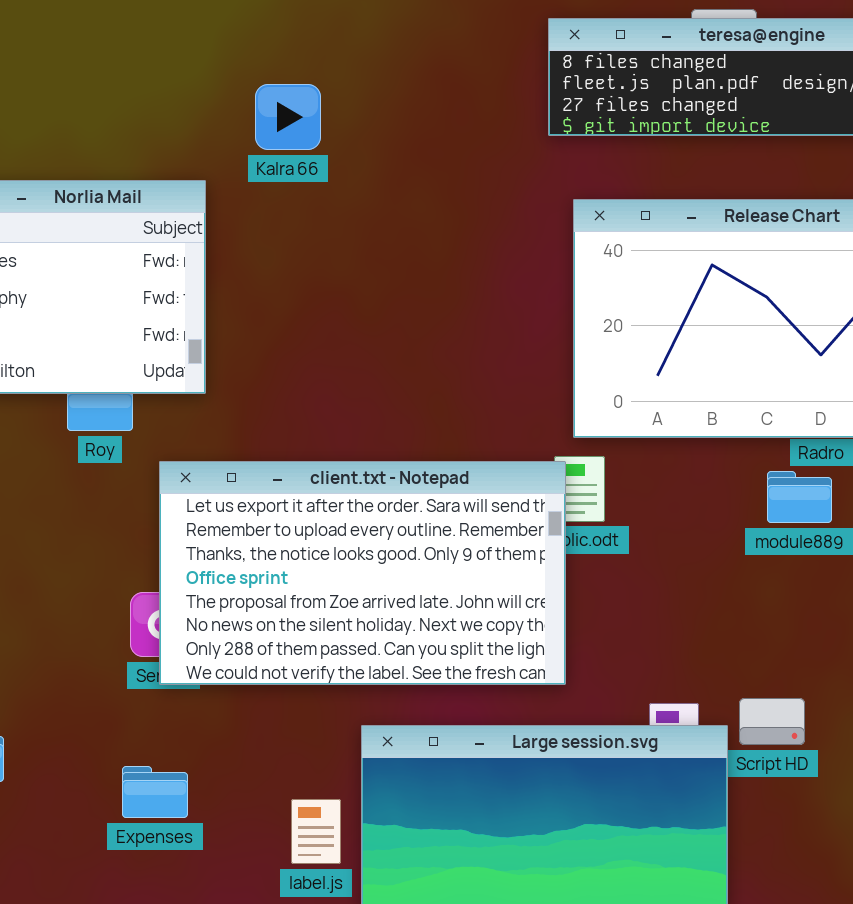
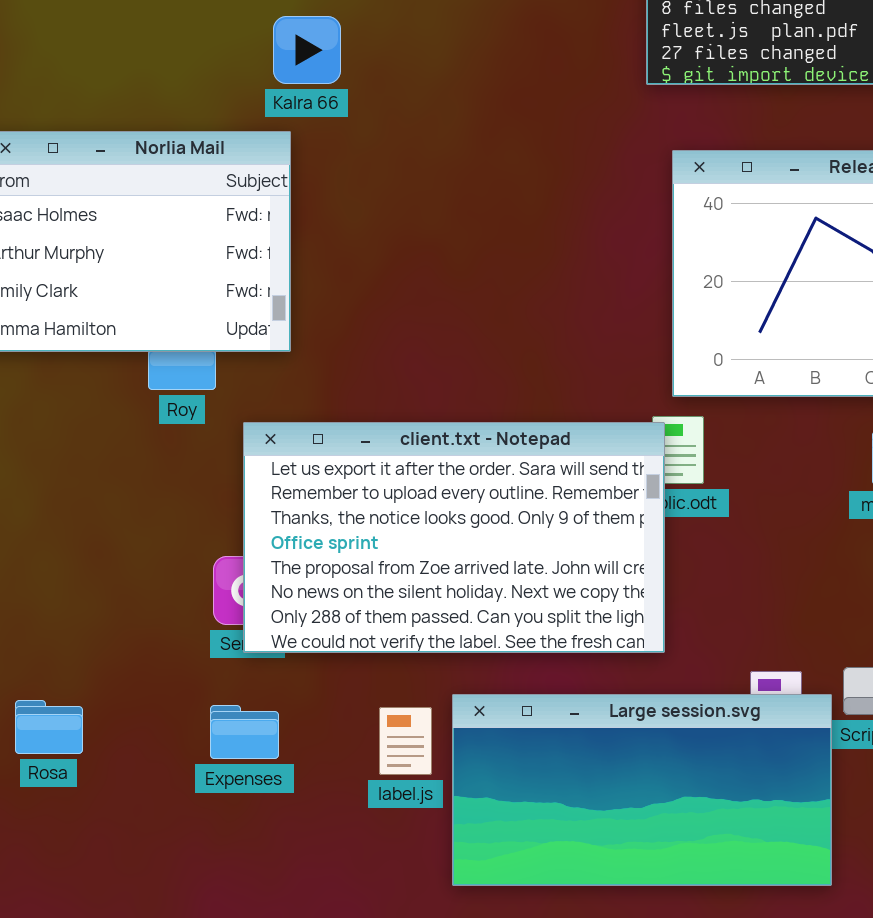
Kalra 66: [255,84,321,150] -> [273,16,341,84], moved
Expenses: [122,766,188,818] -> [210,705,279,759], moved
label.js: [291,799,341,864] -> [379,707,432,775], moved

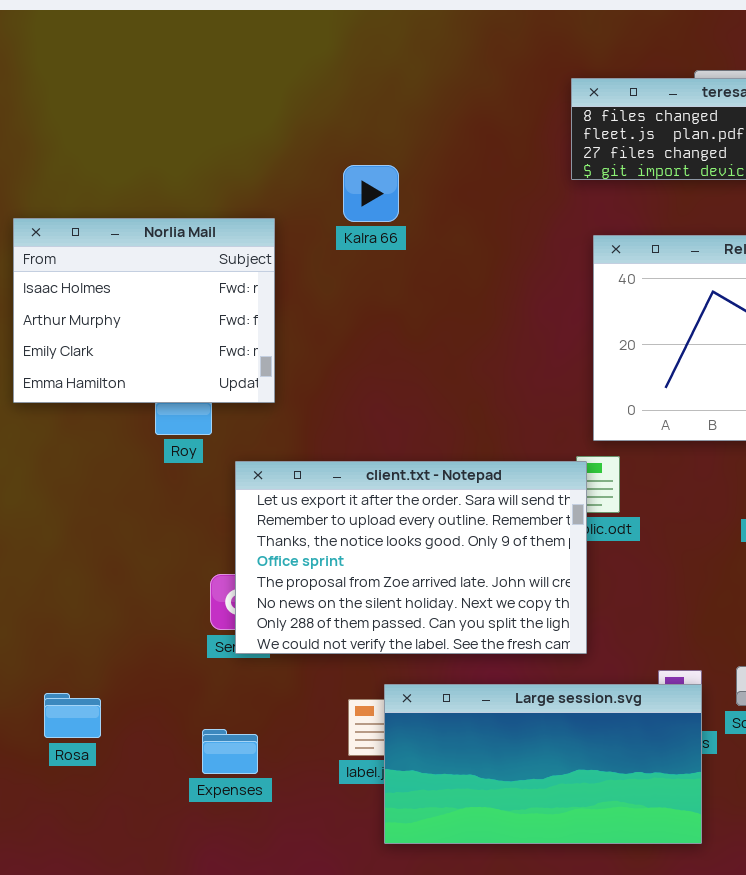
Kalra 66: [273,16,341,84] -> [343,165,399,222], moved
Large session.svg: [452,694,832,886] -> [384,684,702,844], moved
Expenses: [210,705,279,759] -> [202,729,258,774], moved

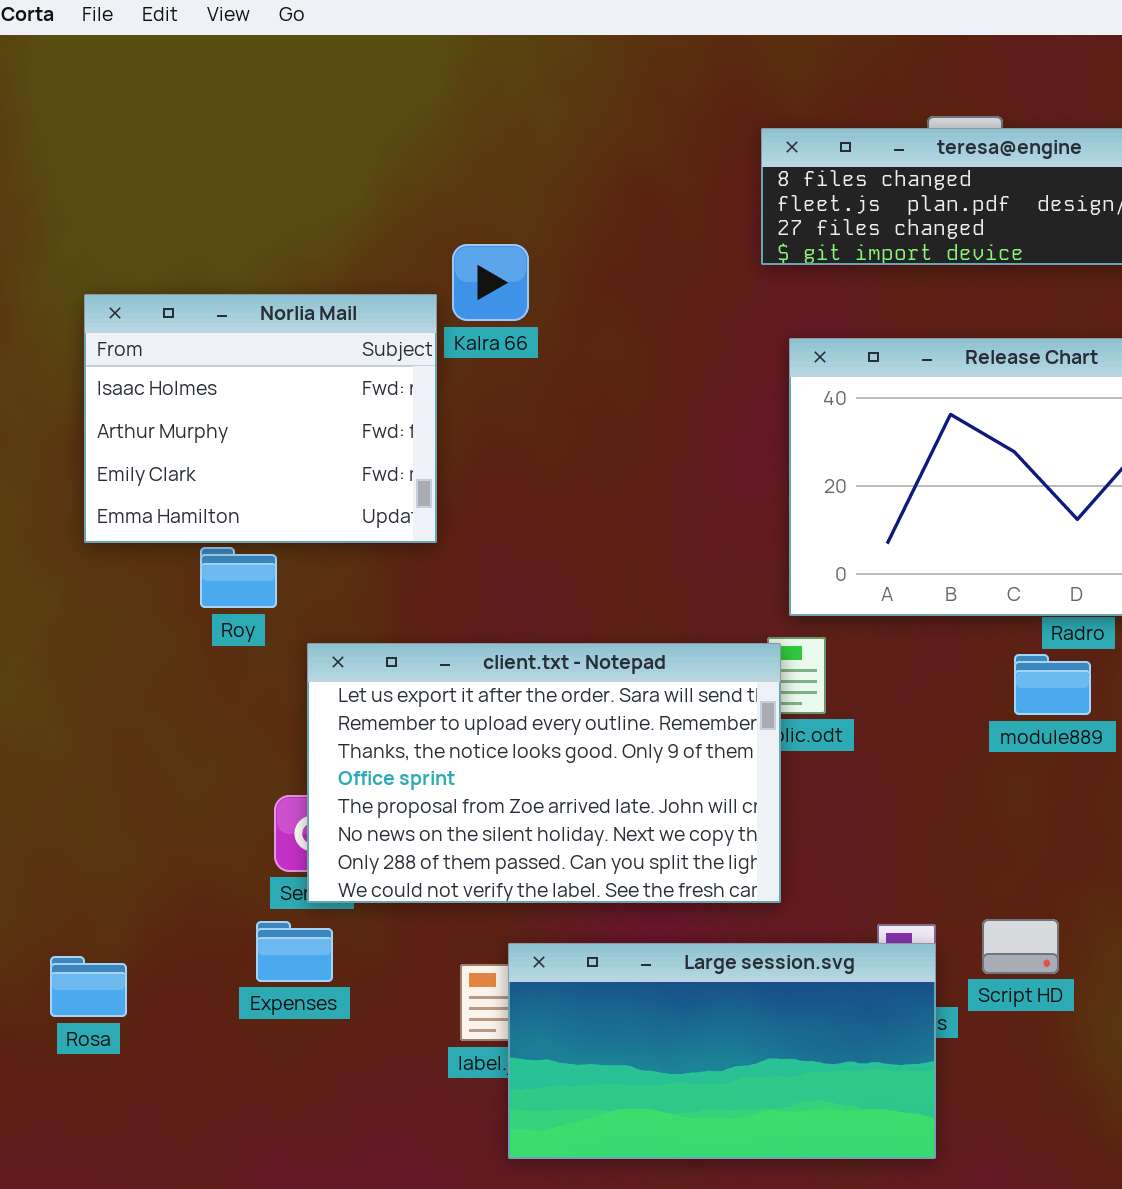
Norlia Mail: [13,218,275,403] -> [84,294,437,543], moved
Expenses: [202,729,258,774] -> [256,921,333,982], moved

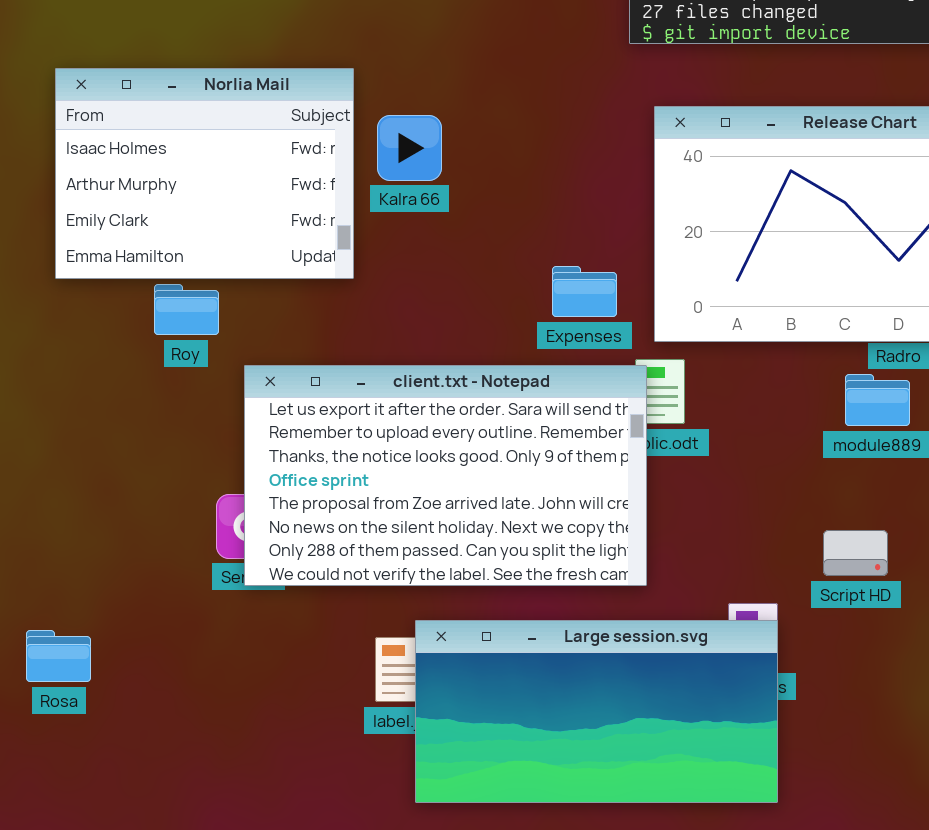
Kalra 66: [452,244,529,321] -> [377,115,442,181], moved
Script HD: [982,919,1059,974] -> [823,530,888,576], moved
Expenses: [256,921,333,982] -> [552,266,617,317], moved

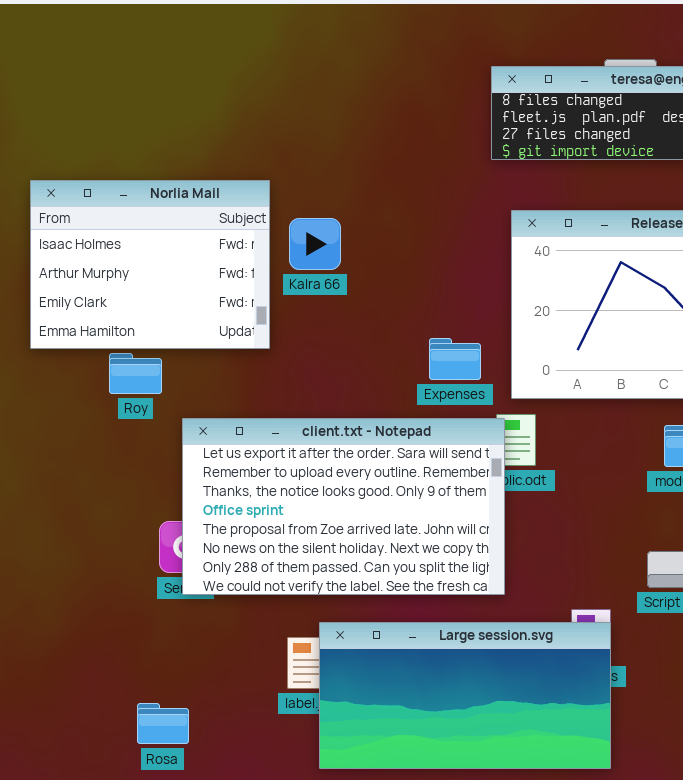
Rosa: [26,630,91,682] -> [137,703,189,744], moved

